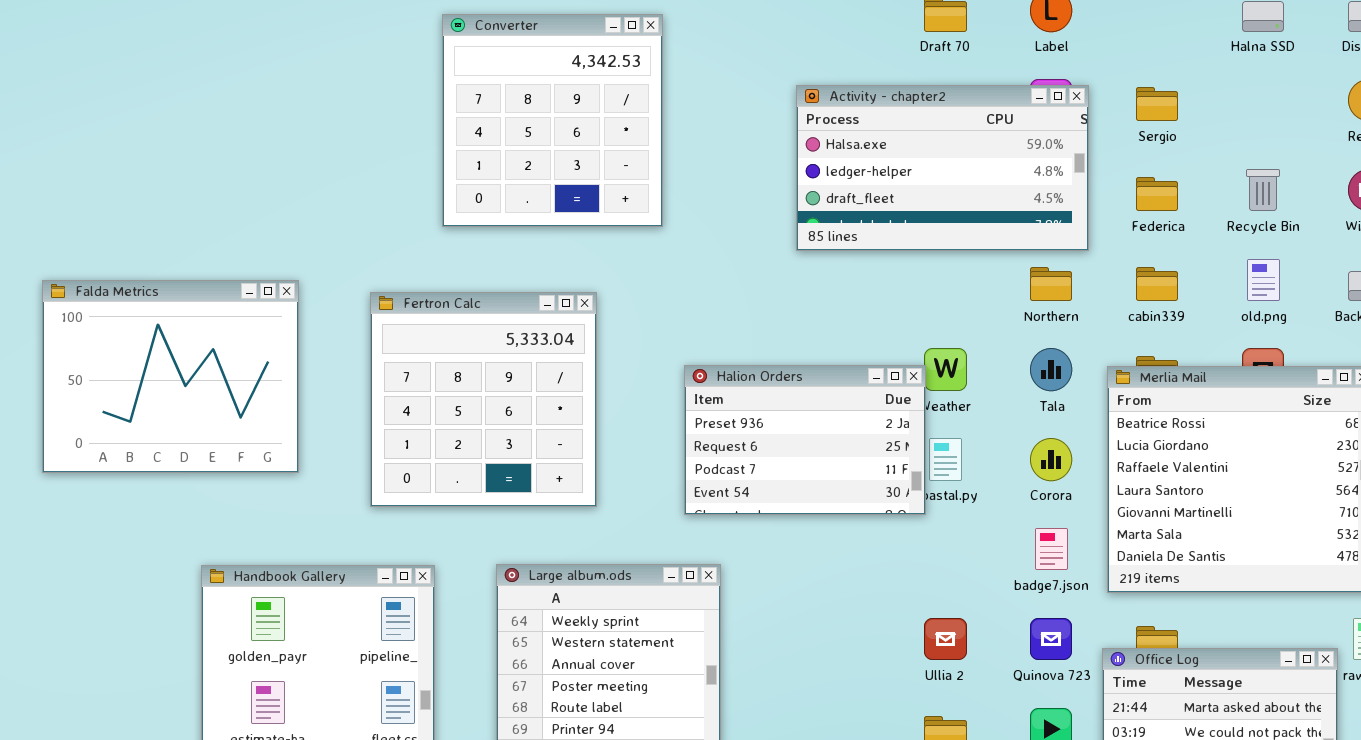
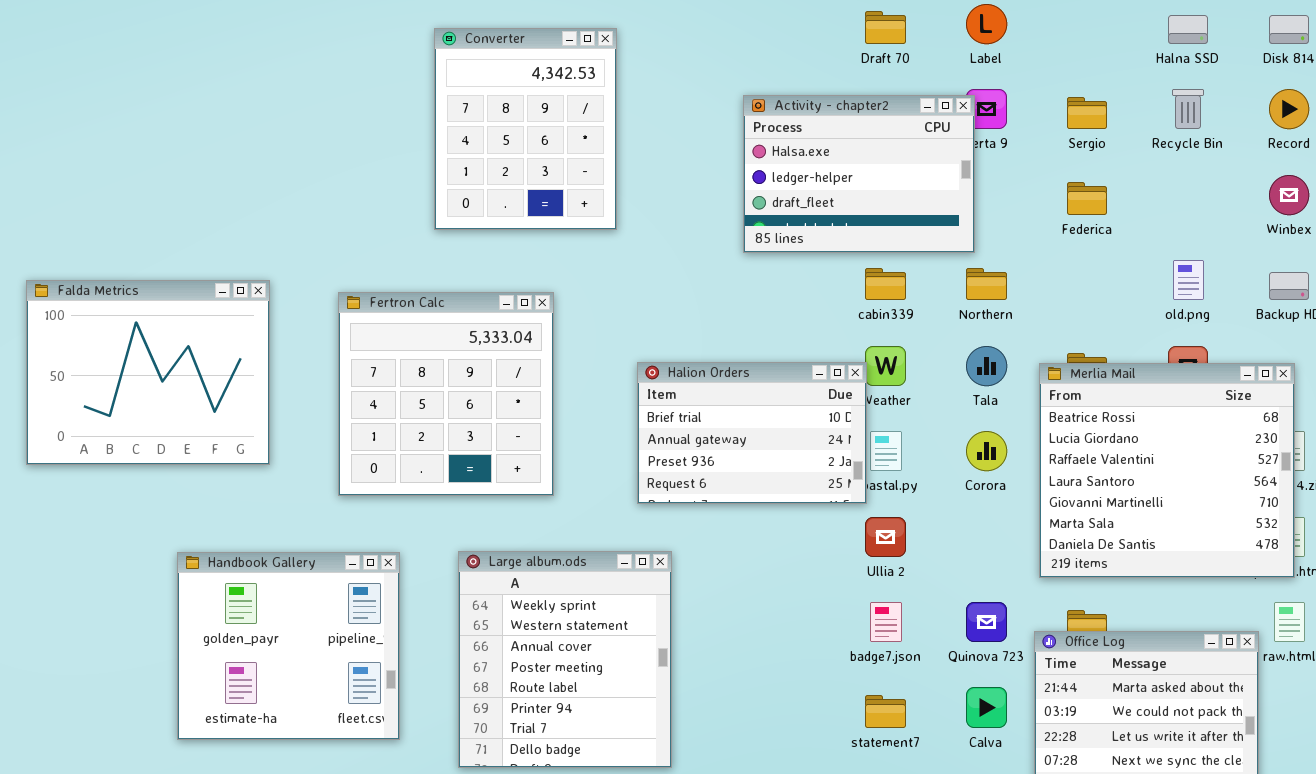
Converter: [442,14,663,227] -> [434,28,617,230], resized
Activity - chapter2: [796,85,1089,251] -> [743,95,975,253], resized
Recycle Bin: [1246,169,1280,211] -> [1172,89,1204,129], moved
cabin339: [1136,267,1178,301] -> [865,268,906,300], moved
Halion Orders: [684,365,926,515] -> [637,362,867,504], scrolled up 2 rows
badge7.json: [1035,528,1068,570] -> [870,602,902,642], moved
Ullia 2: [924,618,967,660] -> [865,517,906,557], moved

